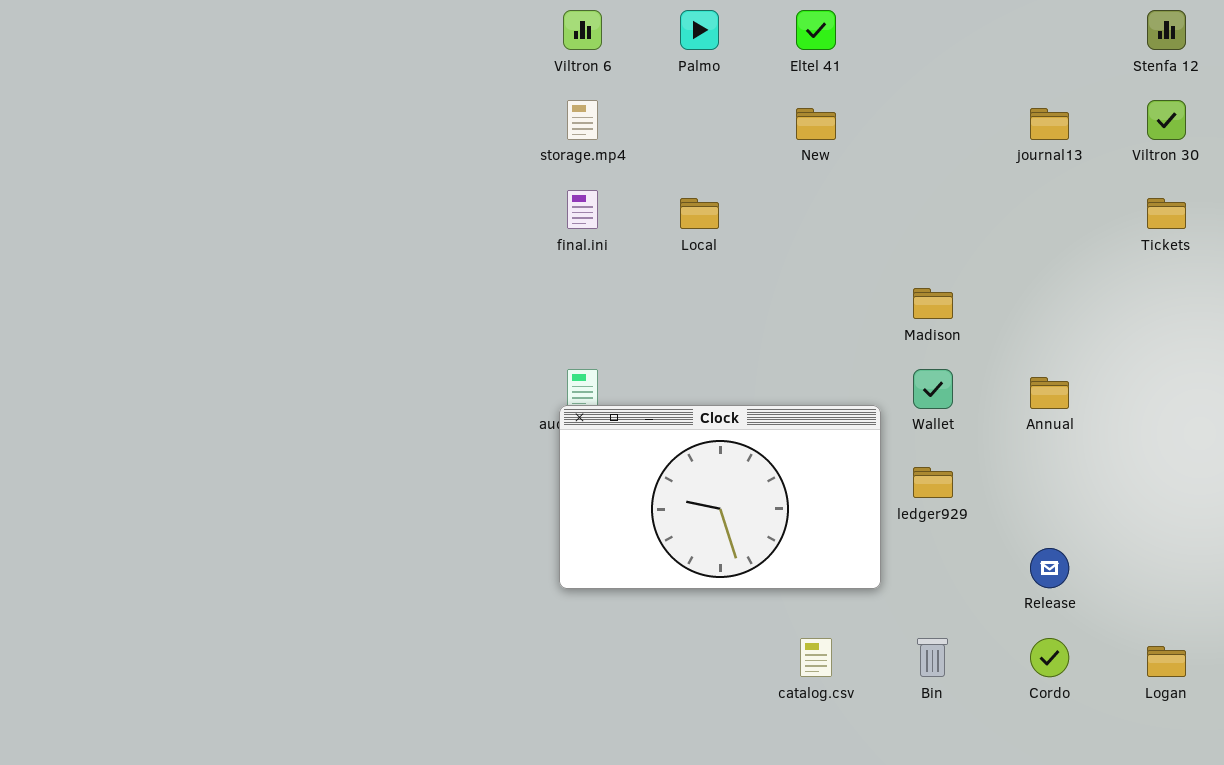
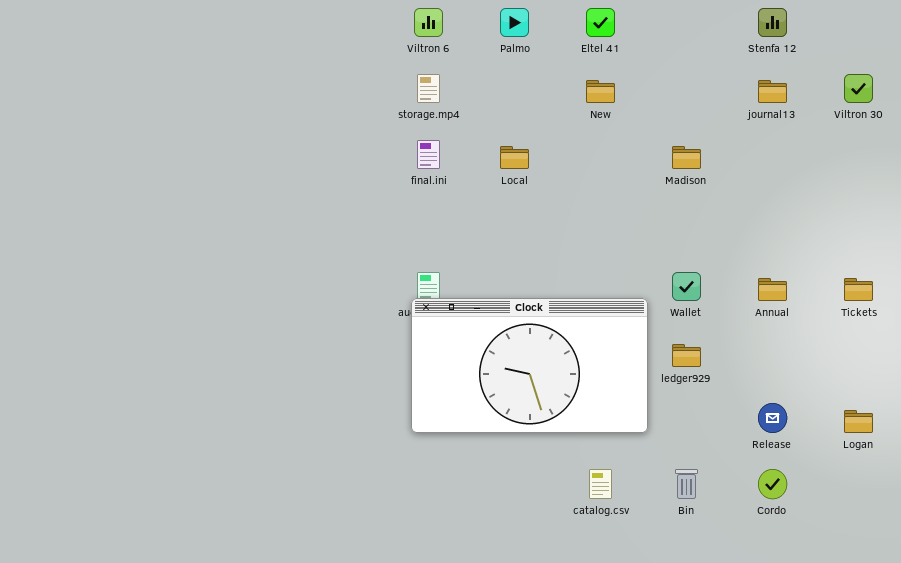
Stenfa 12: [1147,10,1186,50] -> [758,8,787,37], moved
Tickets: [1147,198,1186,229] -> [844,278,873,301], moved
Madison: [913,288,953,319] -> [672,146,701,169], moved
Logan: [1147,646,1186,677] -> [844,410,873,433], moved

